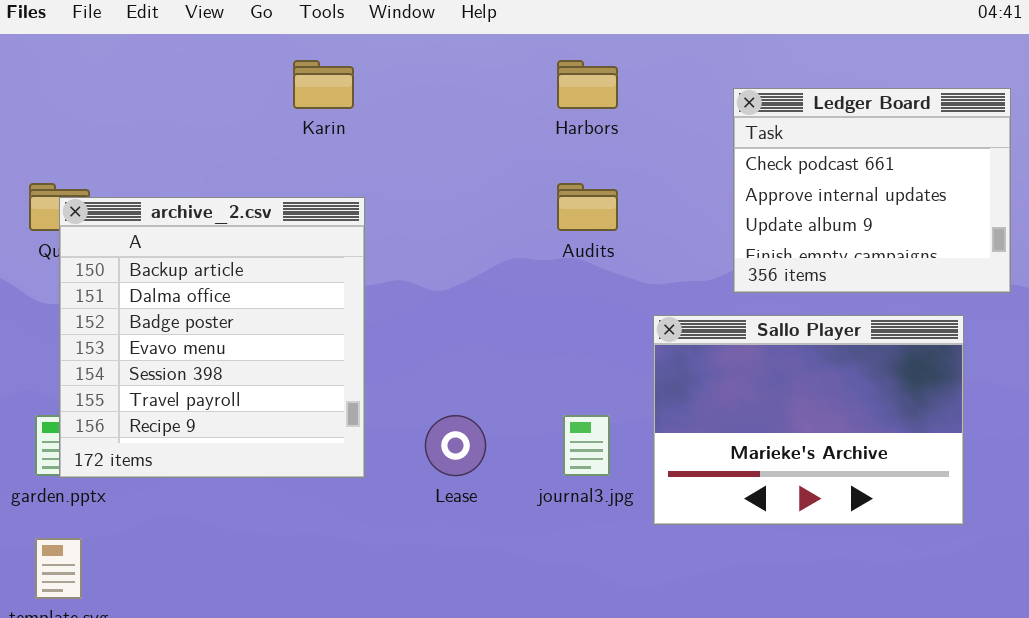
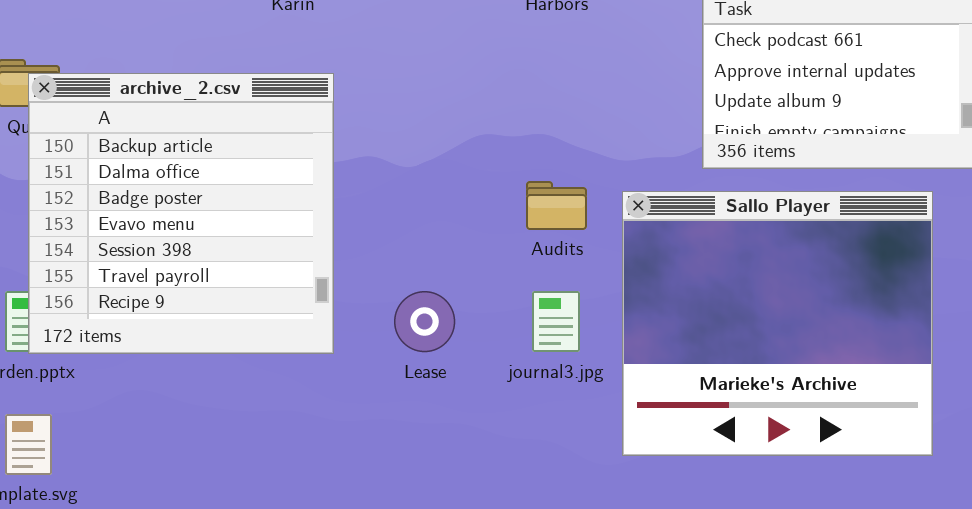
Audits: [557,183,618,231] -> [526,181,587,230], moved
Sallo Player: [653,315,964,525] -> [622,191,933,456], resized

